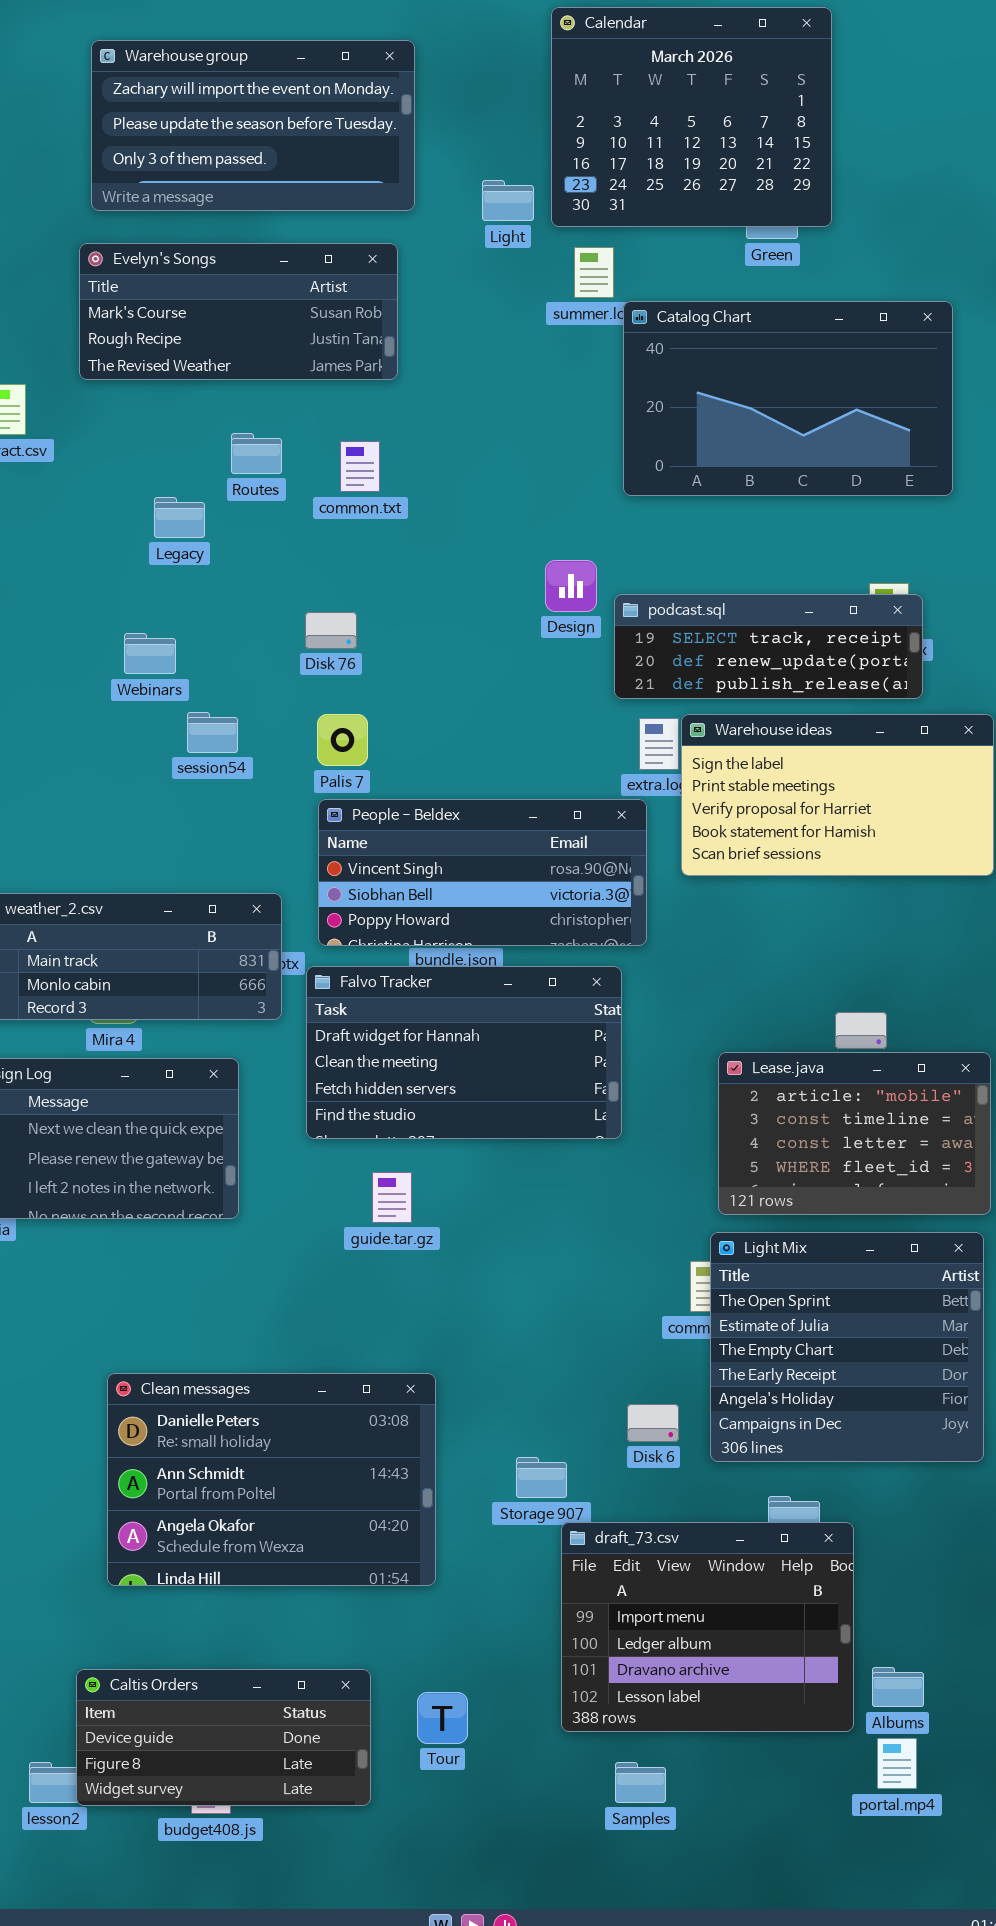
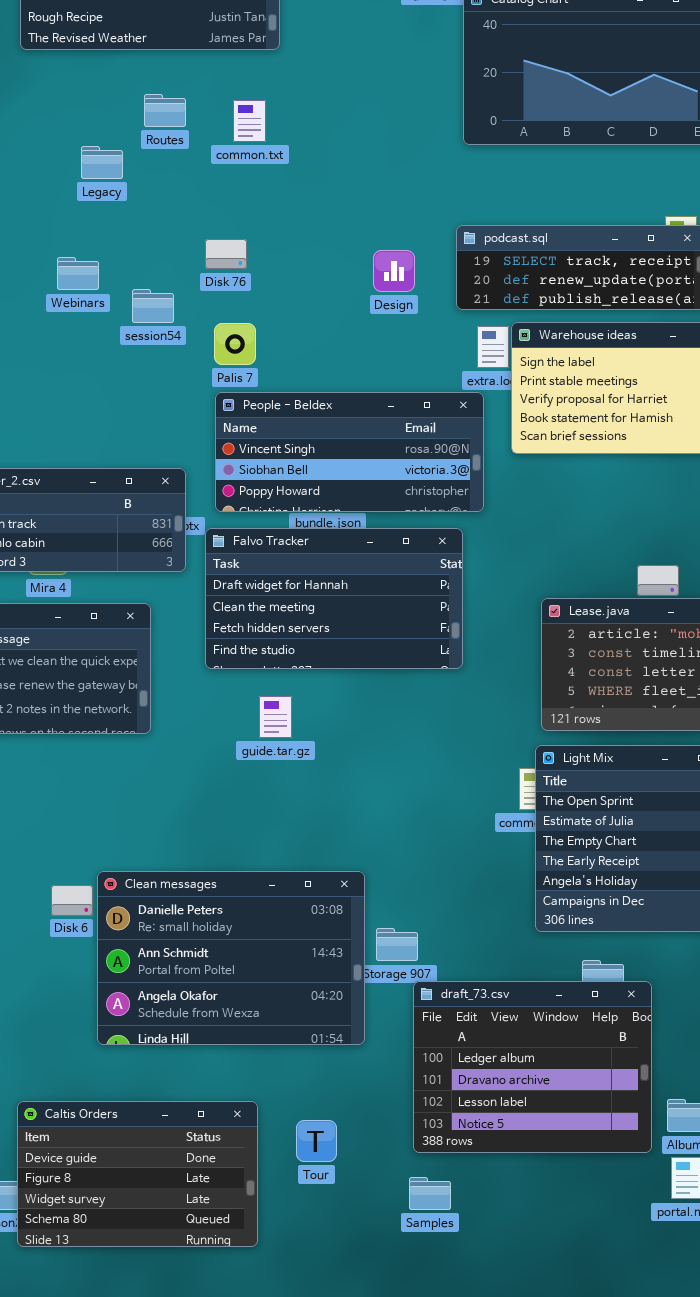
Design: [545,560,597,612] -> [373,250,415,292], moved
session54: [187,712,238,753] -> [132,289,174,323], moved
Clean messages: [107,1373,436,1586] -> [97,871,365,1045], moved
Disk 6: [627,1404,679,1442] -> [51,885,93,916], moved
draft_73.csv: [561,1522,854,1732] -> [413,981,652,1153], scrolled down 1 row
Caltis Orders: [76,1669,371,1806] -> [17,1101,258,1247], resized
Samples: [615,1762,666,1803] -> [409,1177,451,1210], moved

